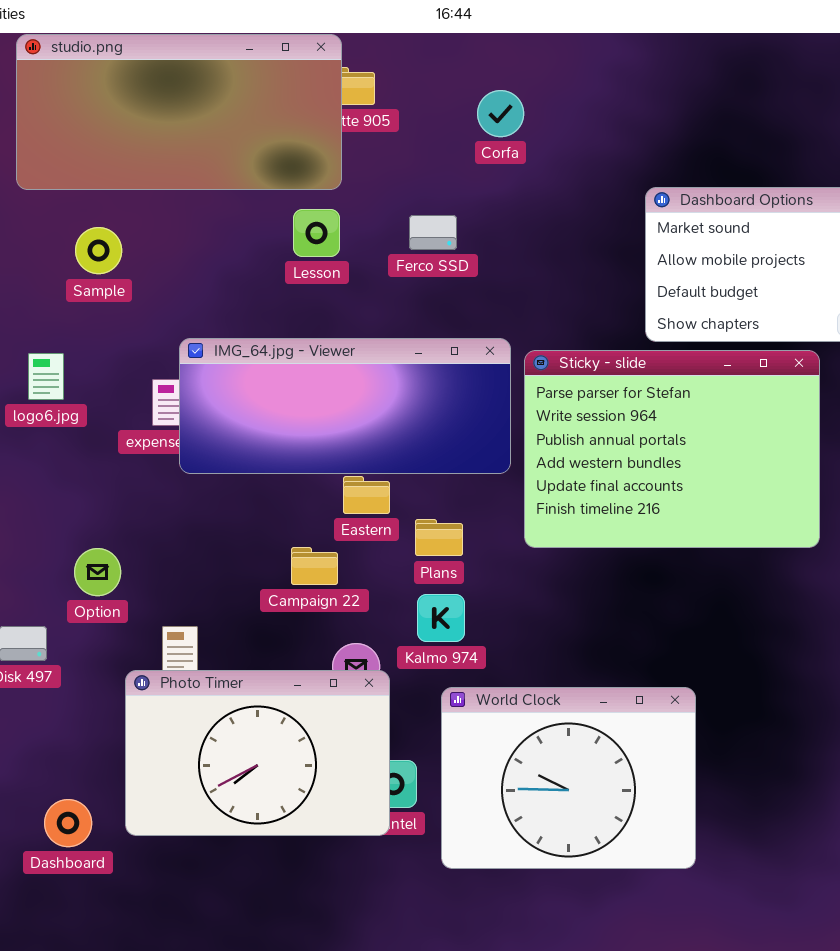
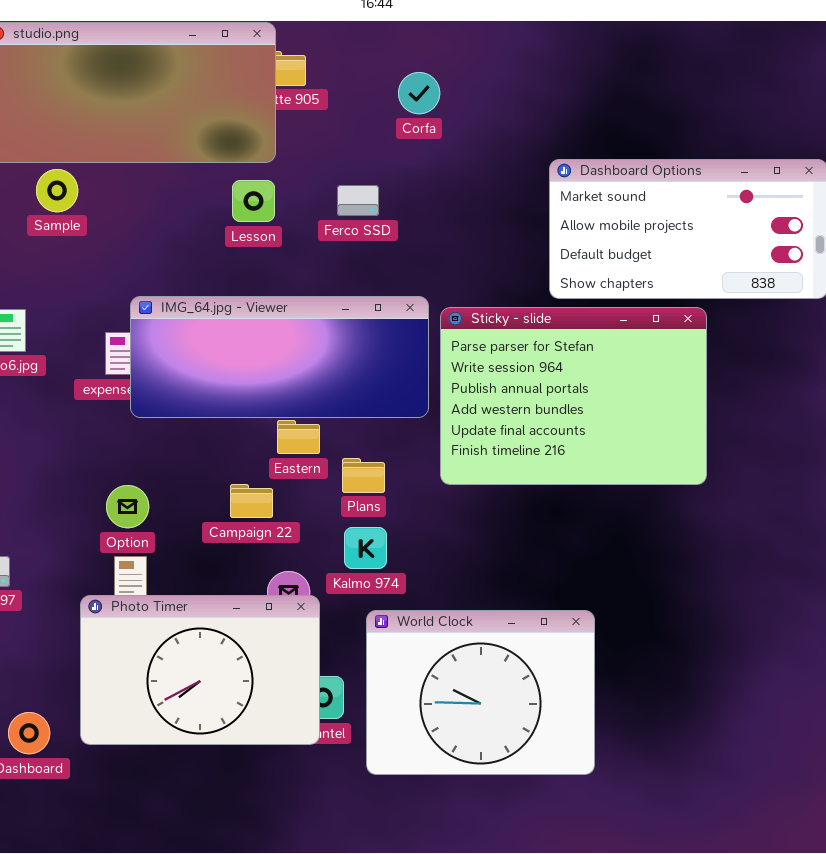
Sample: [75,227,122,274] -> [36,169,78,212], moved
Option: [74,548,121,596] -> [106,485,149,528], moved

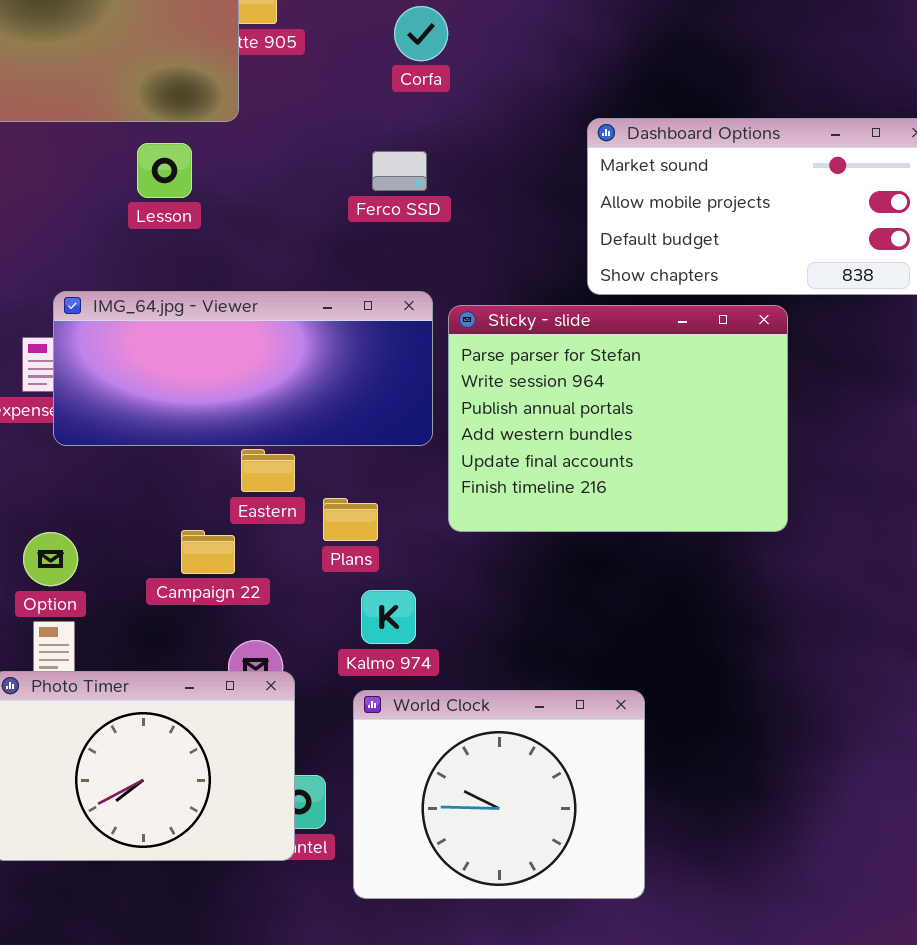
Lesson: [232,180,275,222] -> [137,143,192,198], moved
Ferco SSD: [337,185,379,216] -> [372,151,427,191], moved
Kalmo 974: [344,527,387,569] -> [361,590,416,644], moved

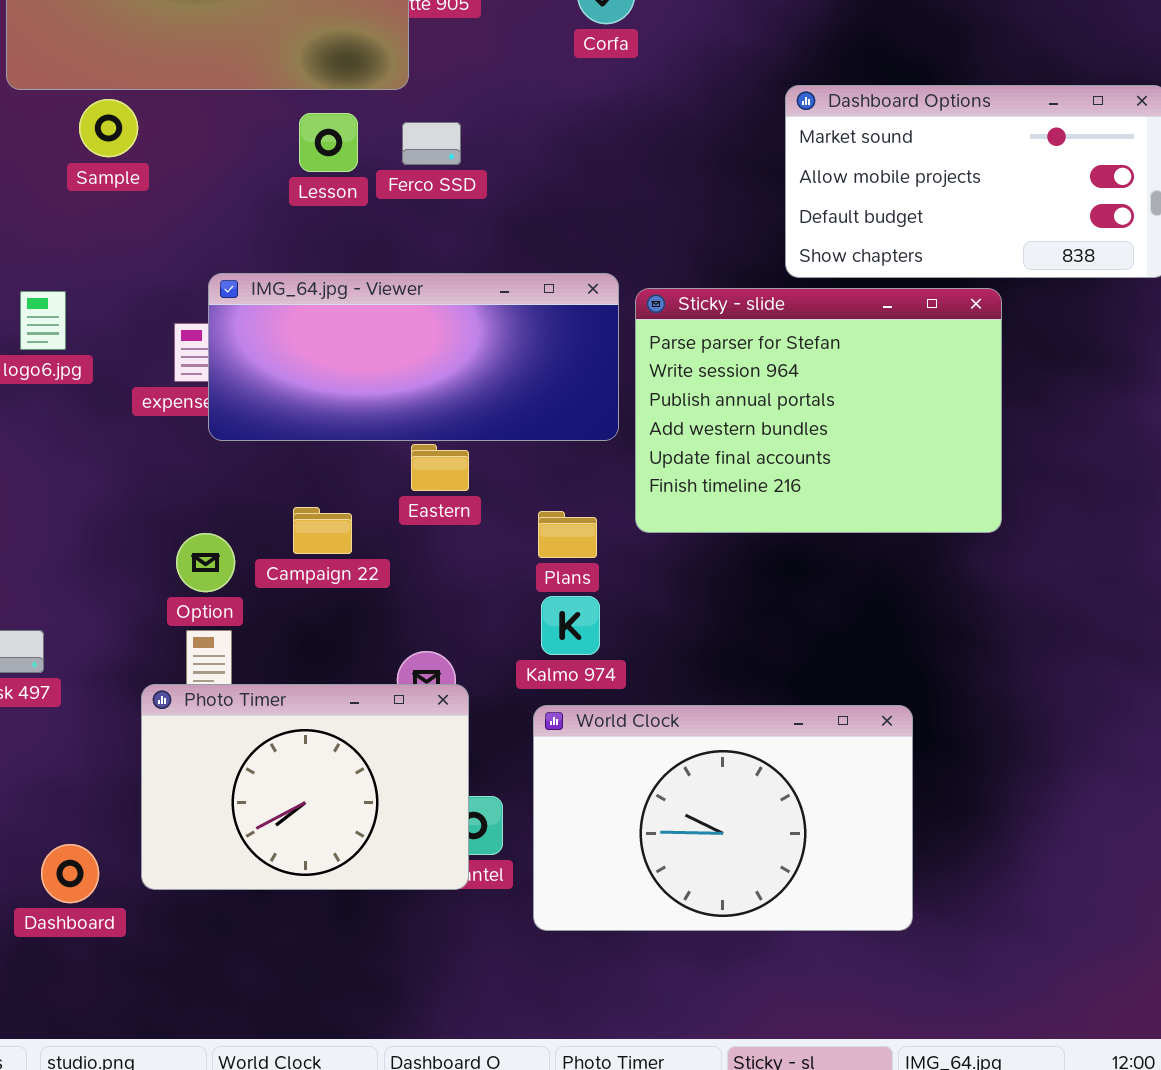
Ferco SSD: [372,151,427,191] -> [402,122,461,165], moved
Plans: [323,498,378,541] -> [538,511,597,558], moved
Campaign 22: [181,530,235,574] -> [293,507,352,554], moved
World Clock: [353,690,645,899] -> [533,705,913,931], resized

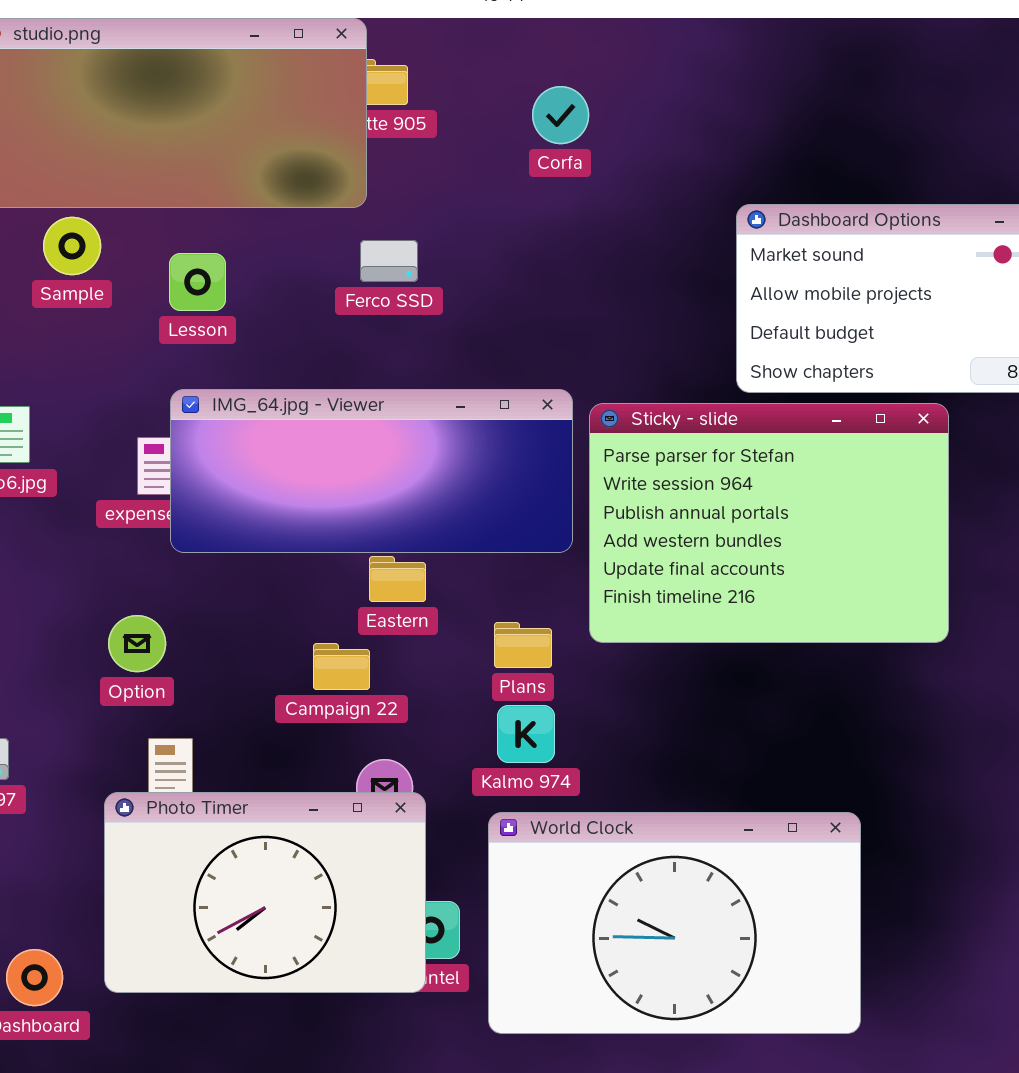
Lesson: [299,113,358,172] -> [169,253,226,311], moved
Campaign 22: [293,507,352,554] -> [313,643,370,690], moved
Option: [176,533,235,592] -> [108,615,166,672], moved

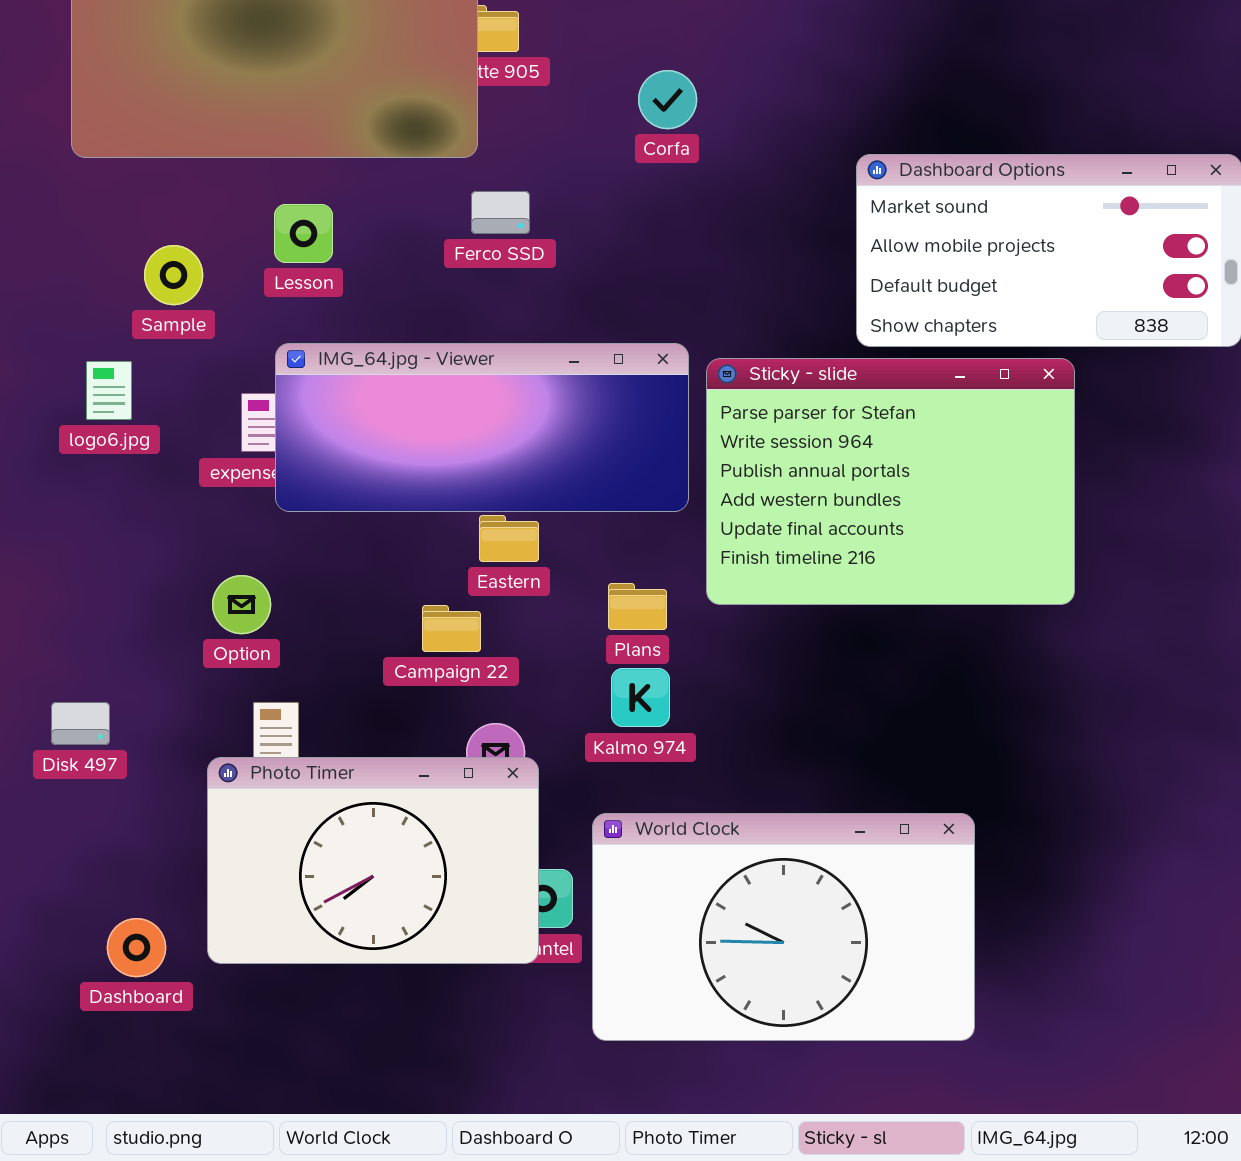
Corfa: [532,86,589,144] -> [638,70,697,129], moved
Sample: [43,217,101,275] -> [144,245,203,305], moved
World Clock: [488,812,861,1034] -> [592,813,975,1041], moved

